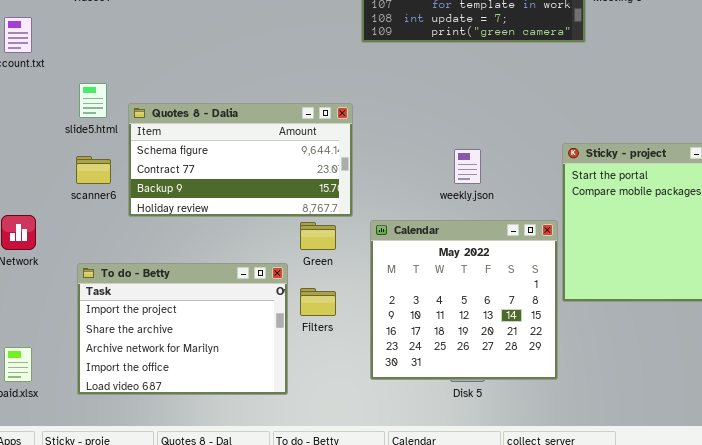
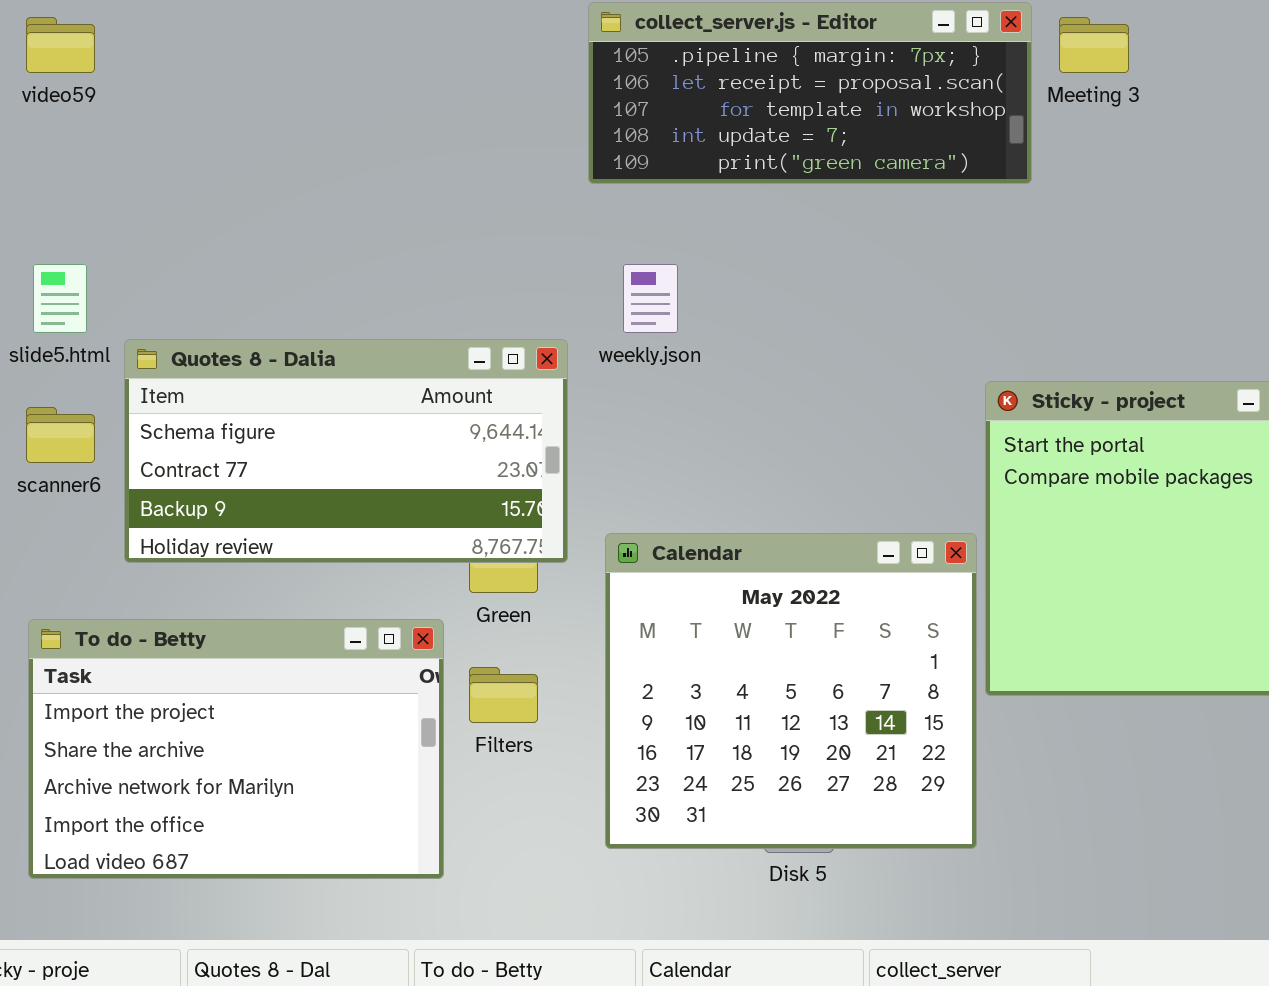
Quotes 8 - Dalia: [128,103,353,217] -> [124,339,568,563], moved
weekly.json: [454,149,481,184] -> [623,264,678,333], moved

